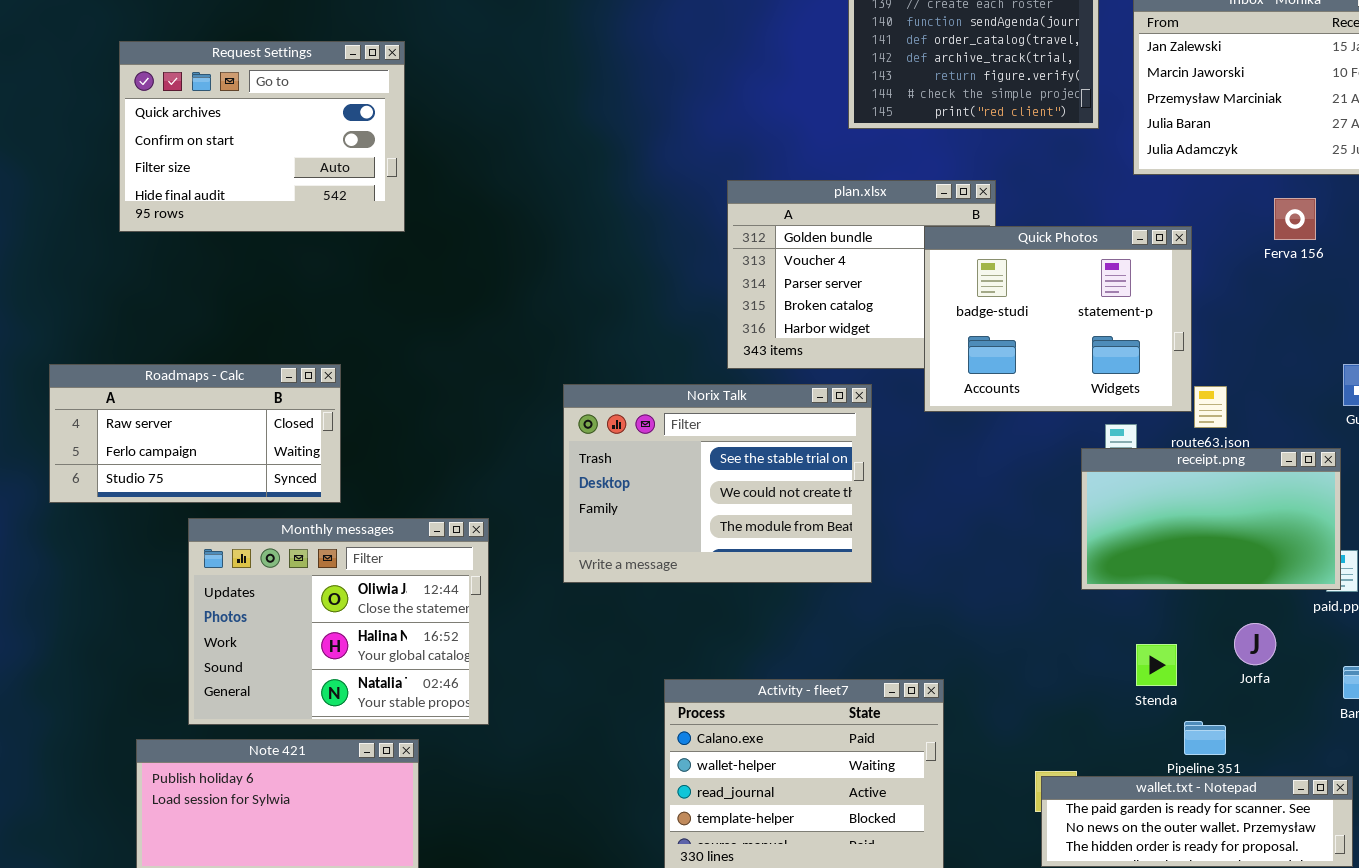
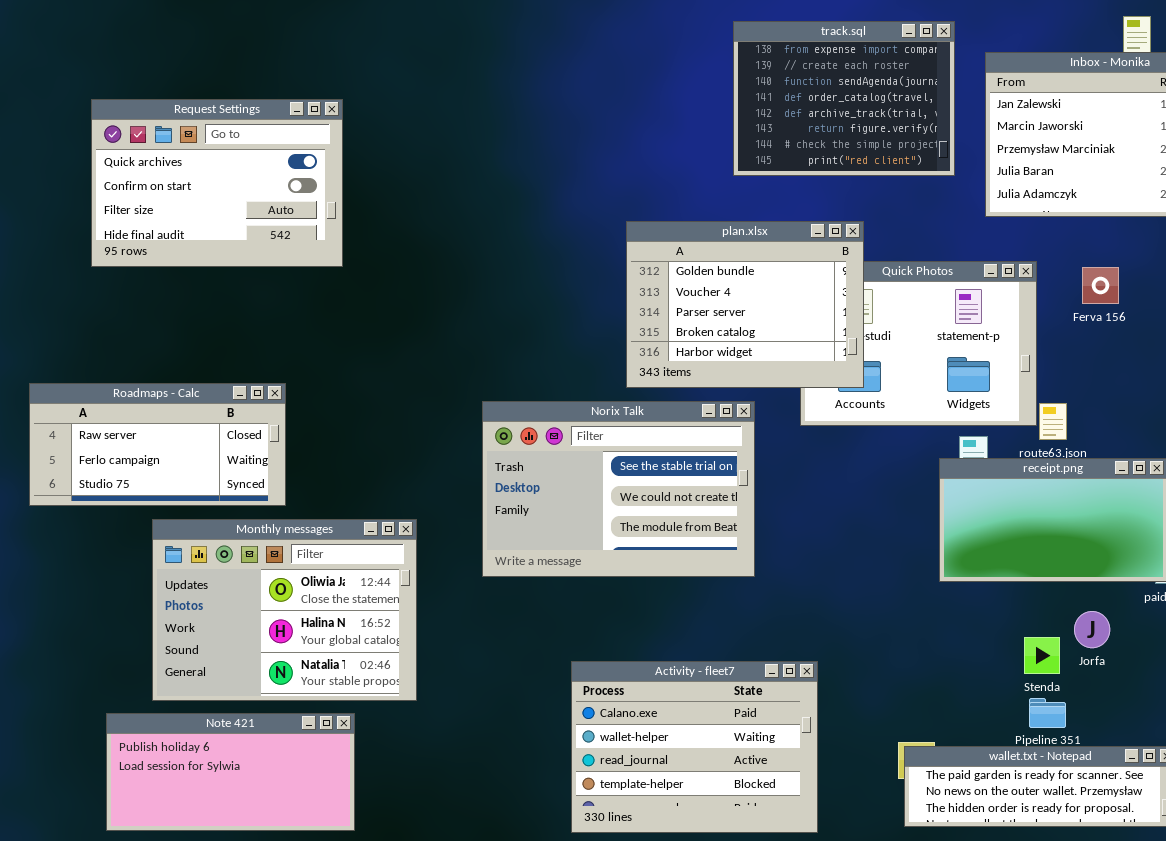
plan.xlsx: [727,180,996,369] -> [626,221,864,388], raised
Ferva 156: [1274,198,1316,240] -> [1082,267,1119,304], moved
Stenda: [1136,644,1177,686] -> [1024,637,1060,674], moved

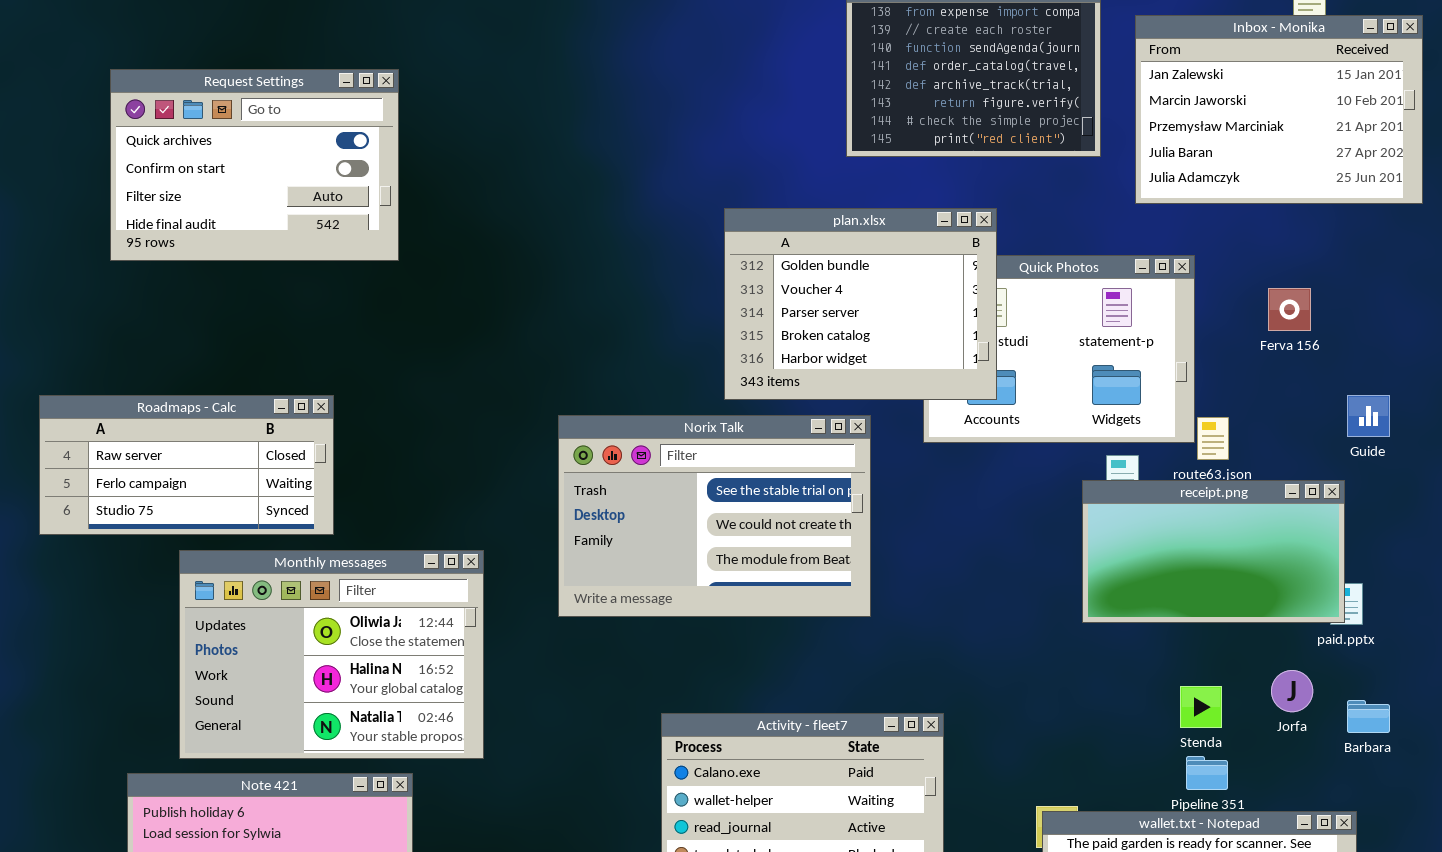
Ferva 156: [1082,267,1119,304] -> [1268,288,1311,331], moved
Jorfa: [1074,611,1110,648] -> [1271,670,1313,712], moved

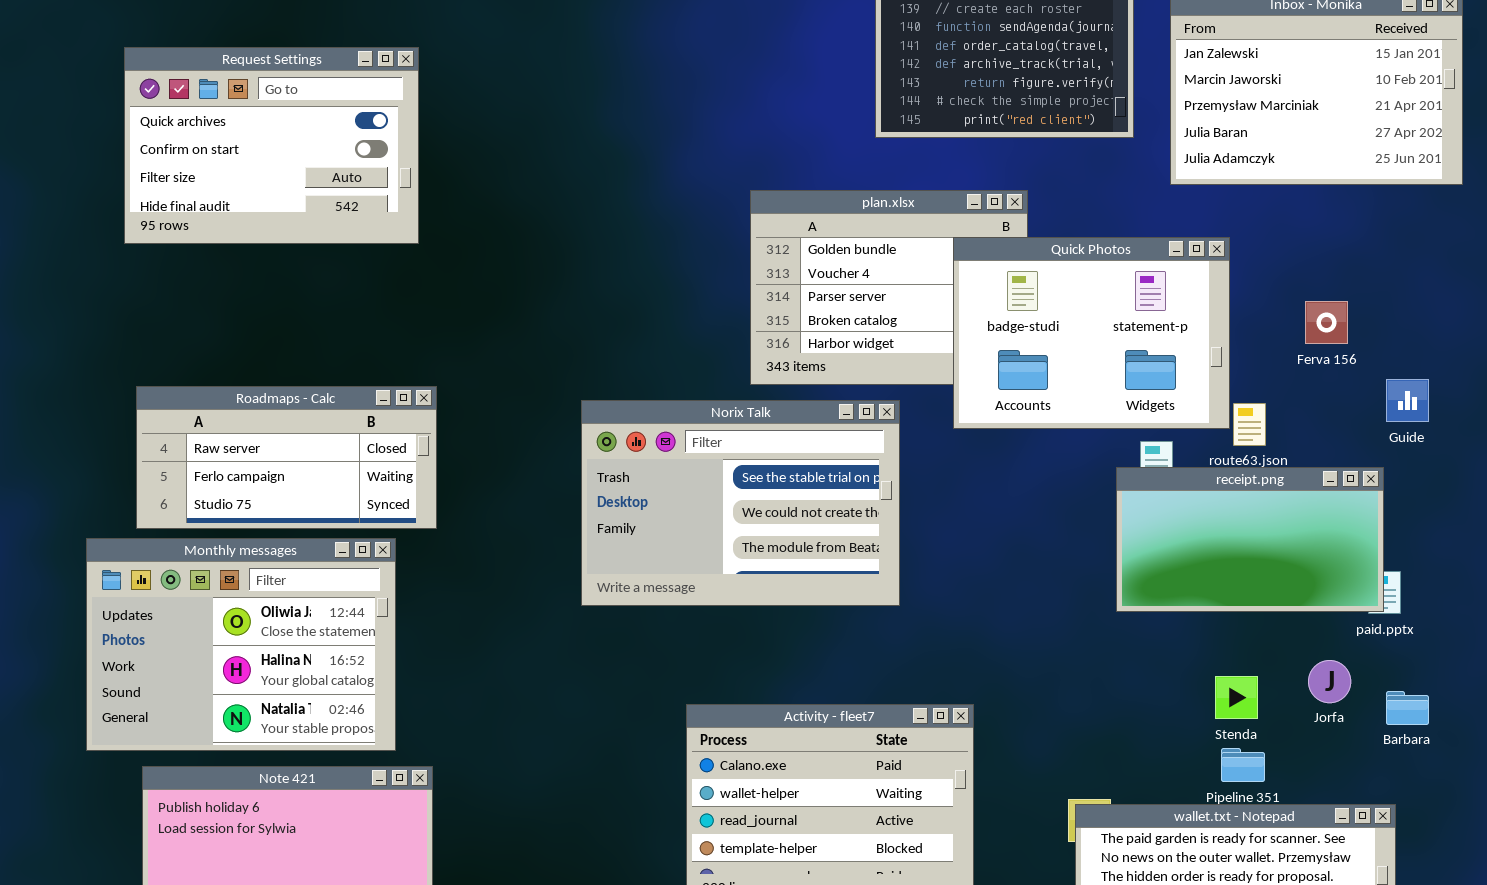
Quick Photos: [923,255,1195,443] -> [953,237,1230,429], raised
Ferva 156: [1268,288,1311,331] -> [1305,301,1348,344], moved
Roadmaps - Calc: [39,395,334,535] -> [136,386,437,529], moved
Monthly messages: [179,550,484,759] -> [86,538,396,751], moved

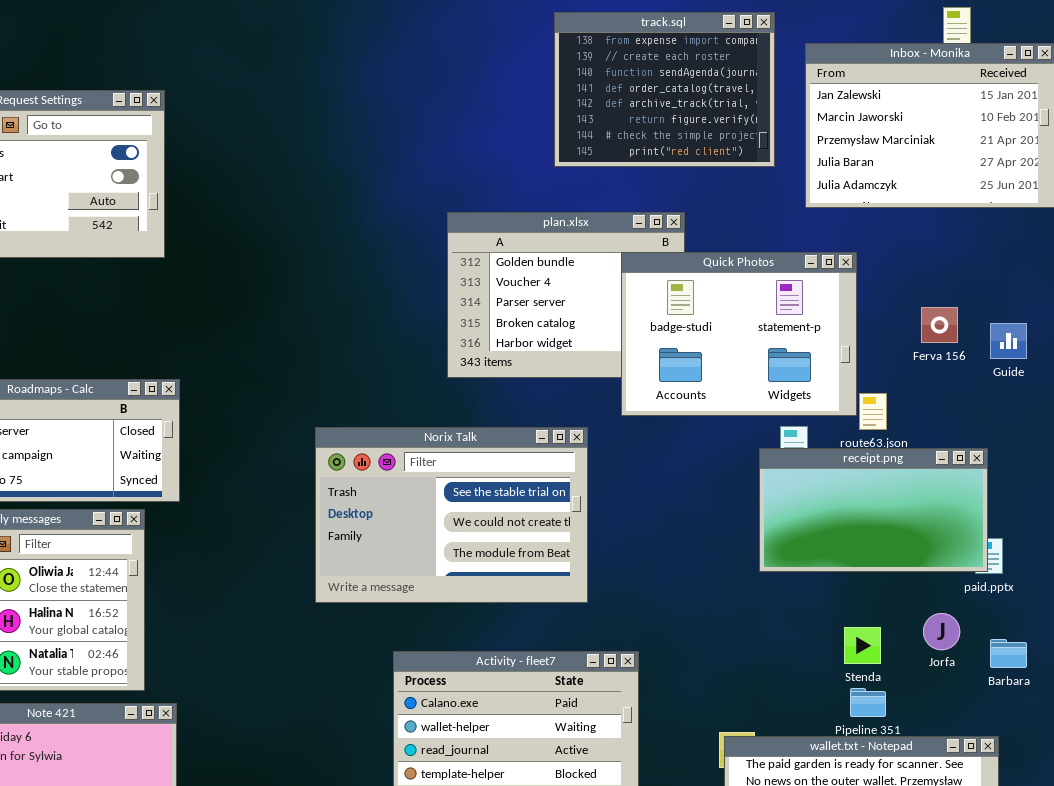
Guide: [1386,379,1429,422] -> [990,323,1027,359], moved
Norix Talk: [581,400,900,606] -> [315,427,588,603], moved

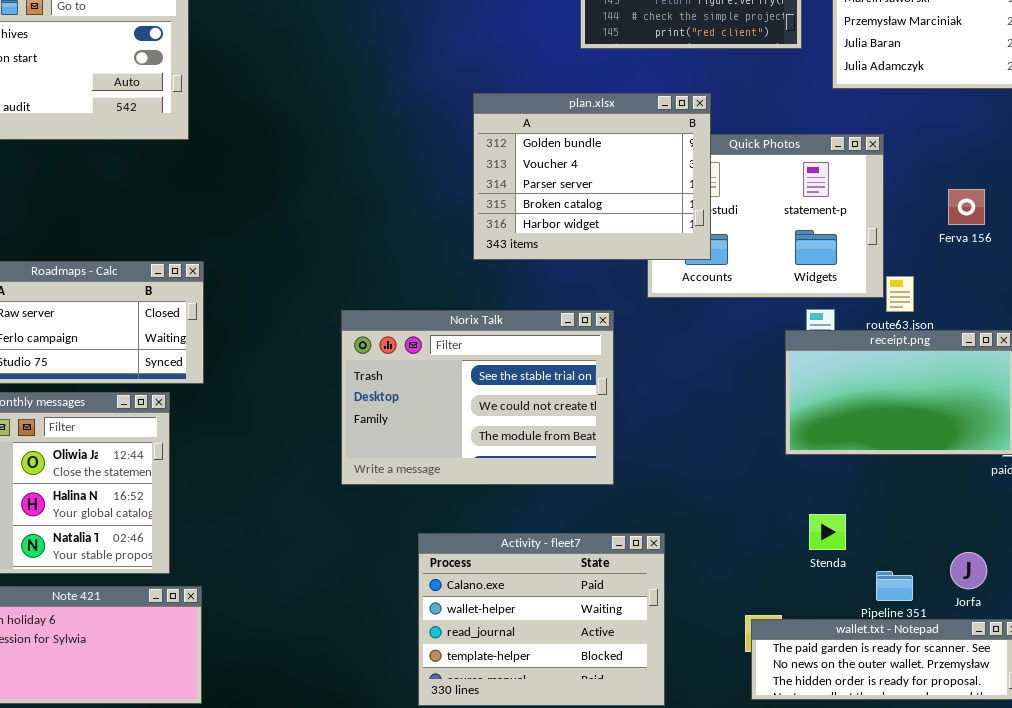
plan.xlsx: [447,212,685,378] -> [473,93,711,260], raised
Jorfa: [923,613,960,650] -> [950,552,987,589], moved
Stenda: [844,627,881,664] -> [809,514,846,550], moved

